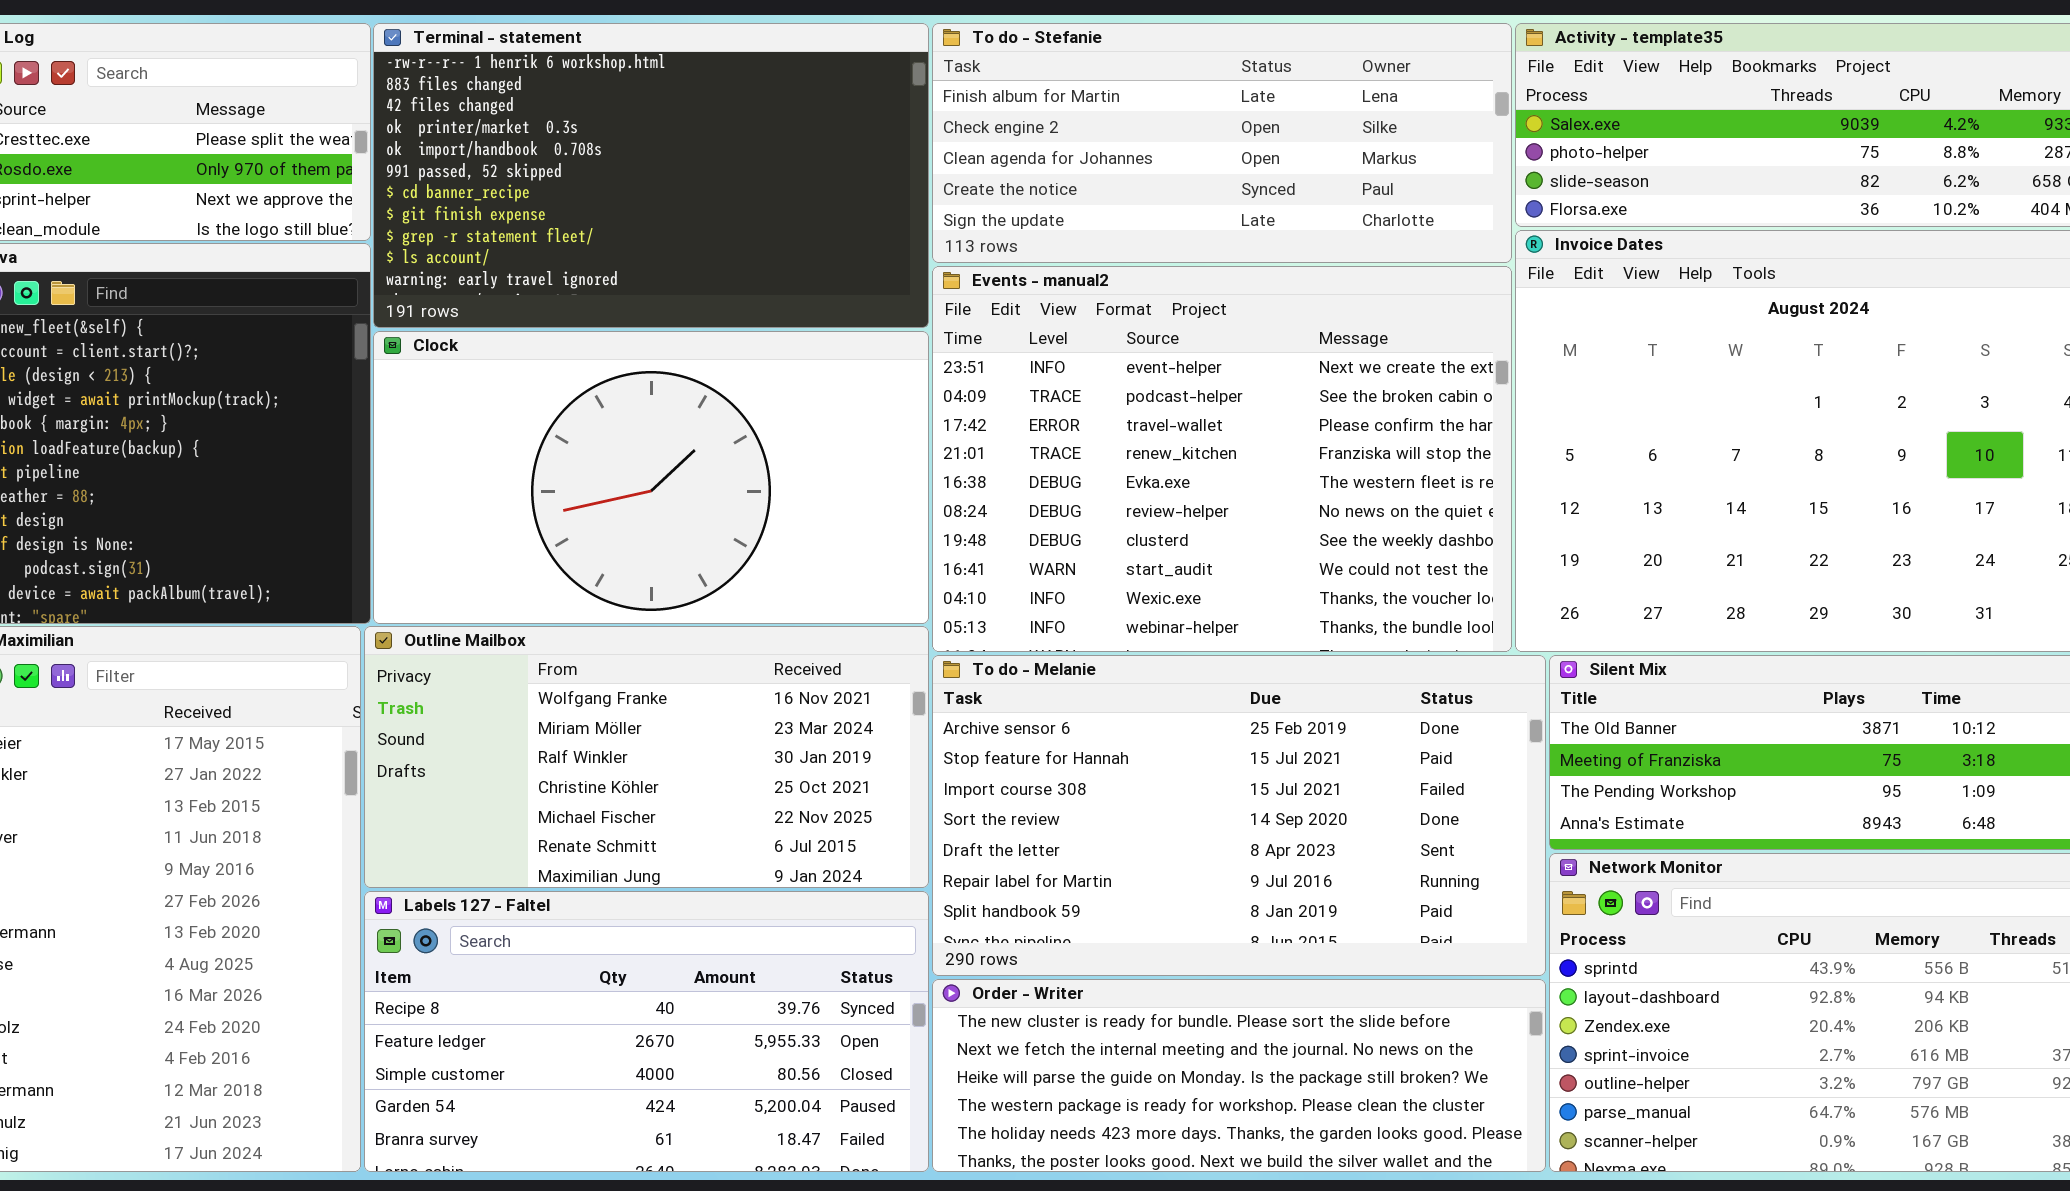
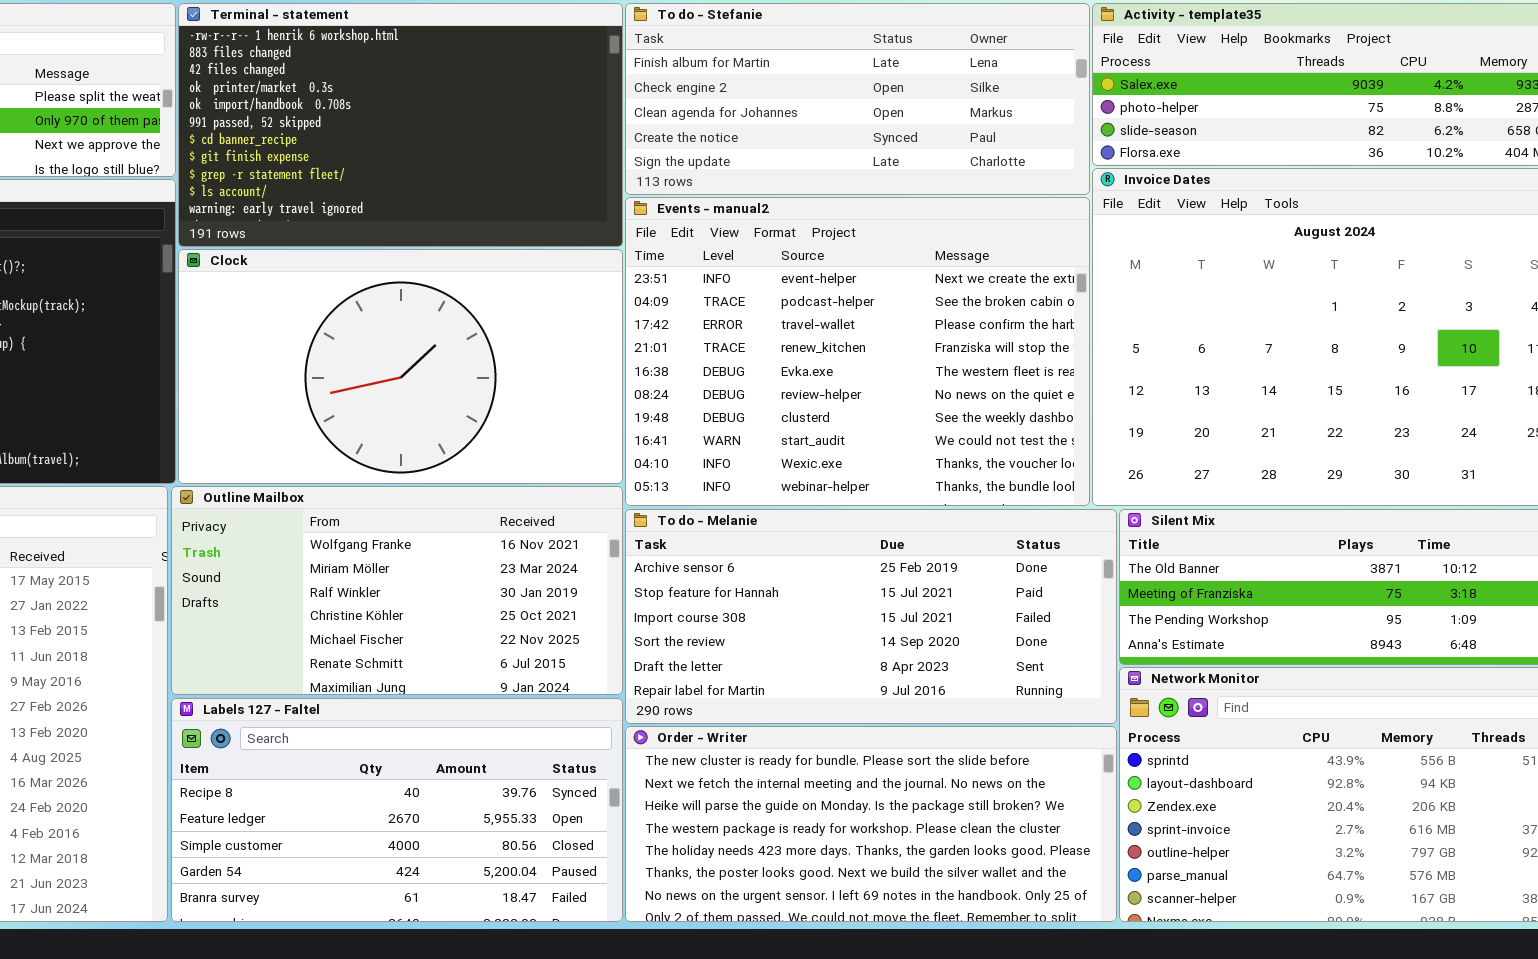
To do - Melanie: [932,655,1546,976] -> [625,509,1117,724], resized
Order - Writer: [932,979,1546,1172] -> [625,726,1117,922], resized

